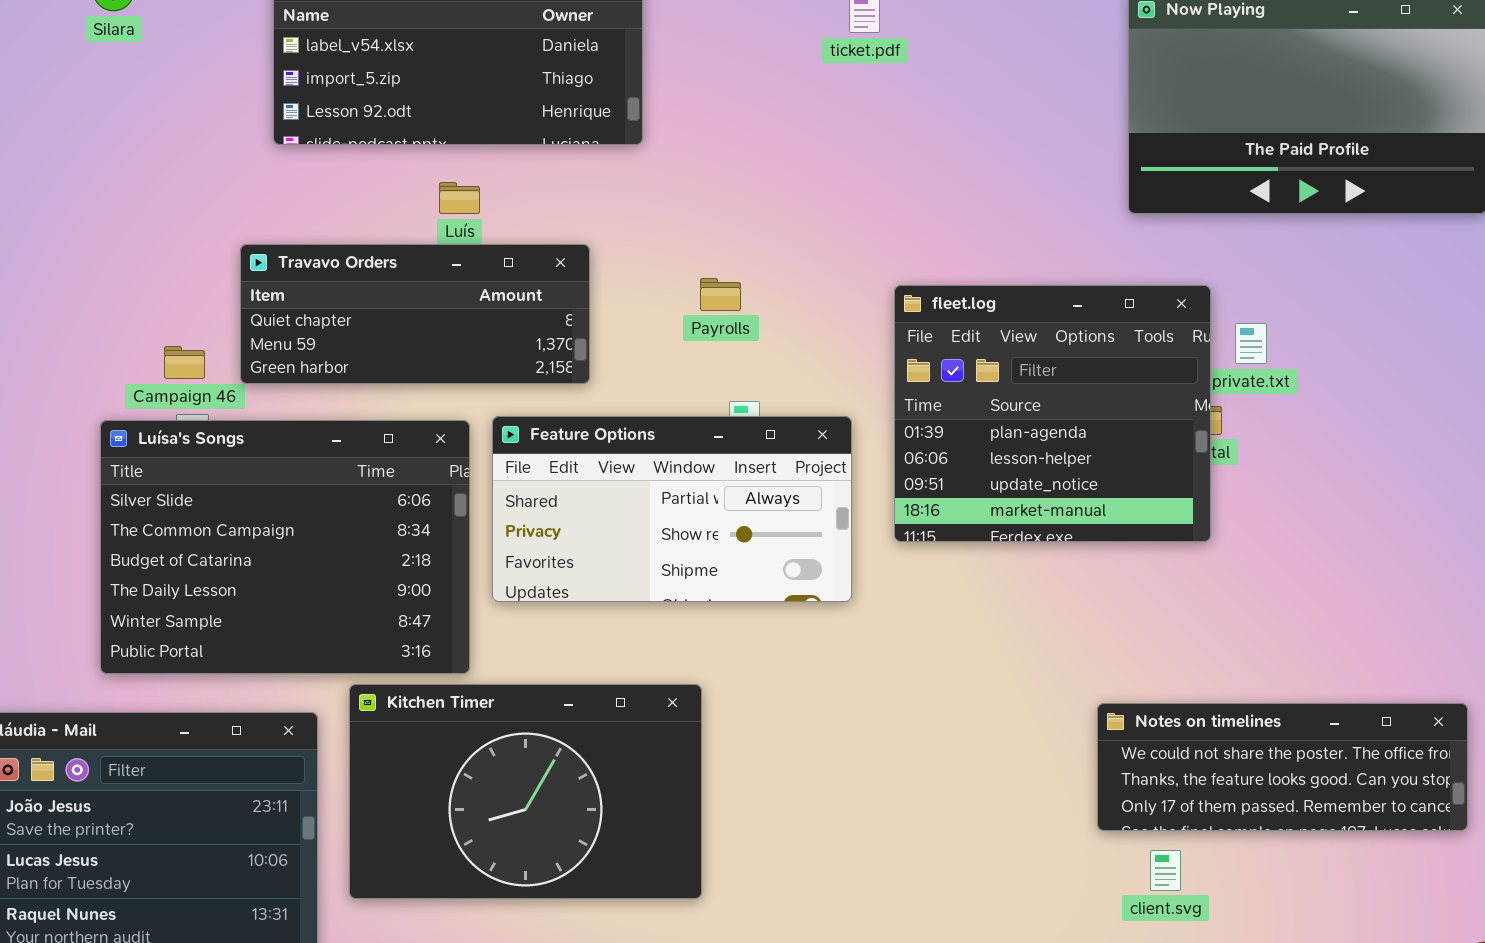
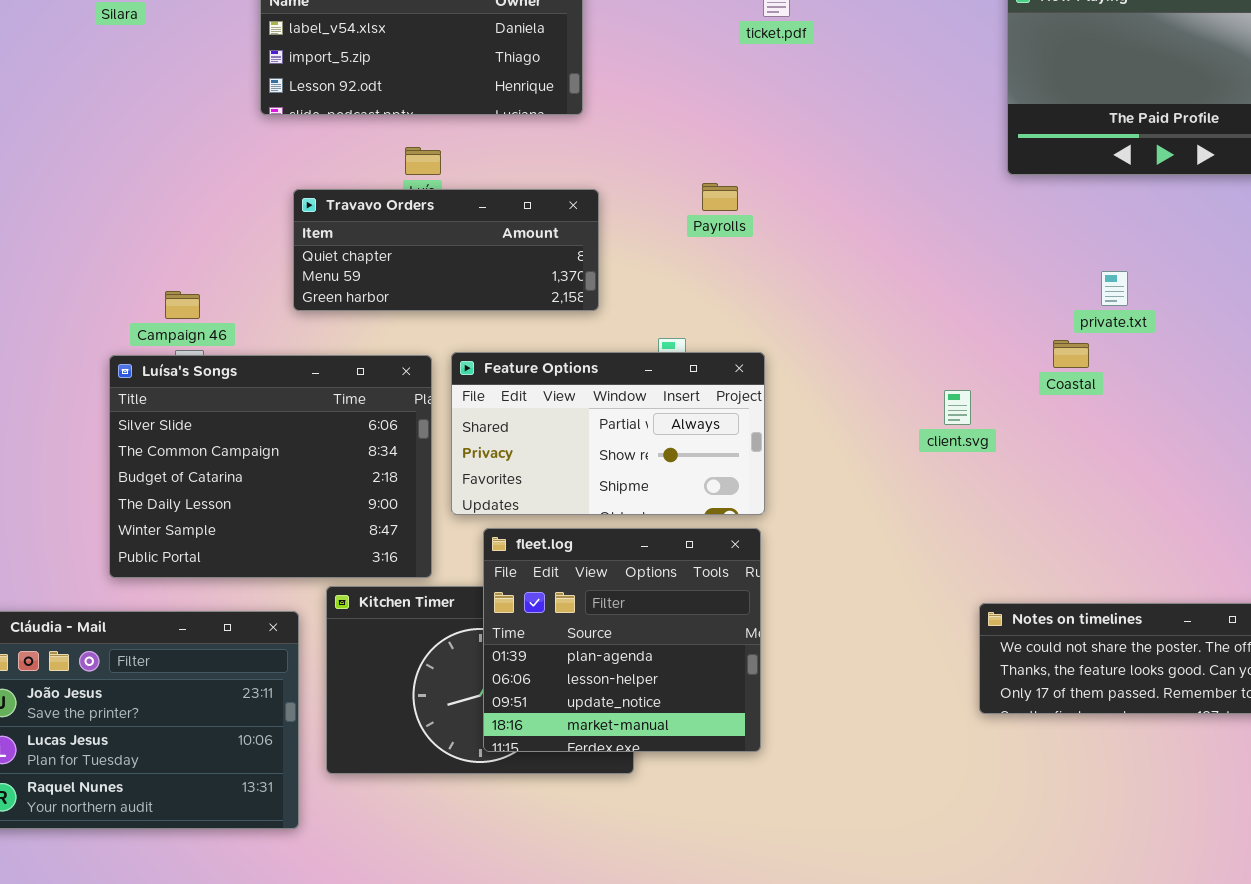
Travavo Orders: [240,244,590,384] -> [293,189,599,311], moved
Payrolls: [700,278,741,311] -> [702,183,738,211], moved
fleet.log: [894,285,1211,542] -> [483,528,761,752], moved
client.svg: [1150,850,1181,891] -> [944,390,971,425], moved

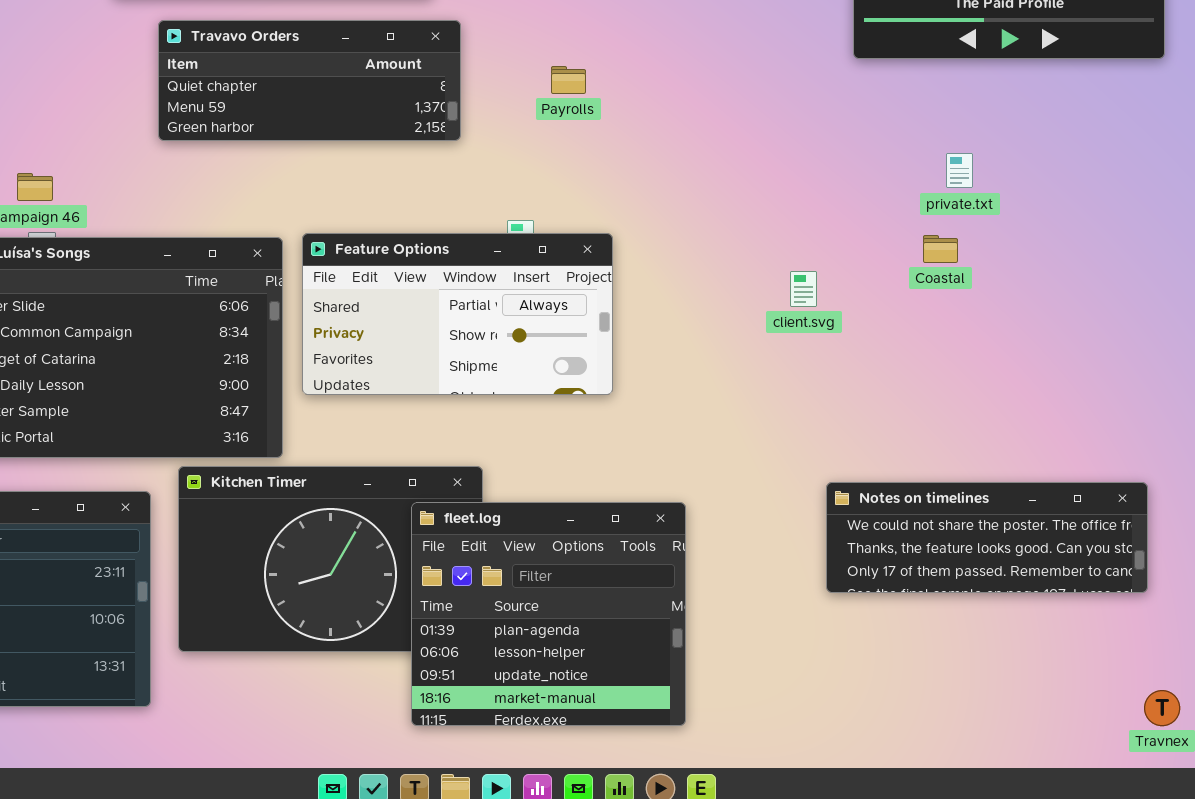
Travavo Orders: [293,189,599,311] -> [158,20,461,141], moved
Coastal: [1053,340,1089,368] -> [923,235,958,263], moved
fleet.log: [483,528,761,752] -> [411,502,686,726], moved

